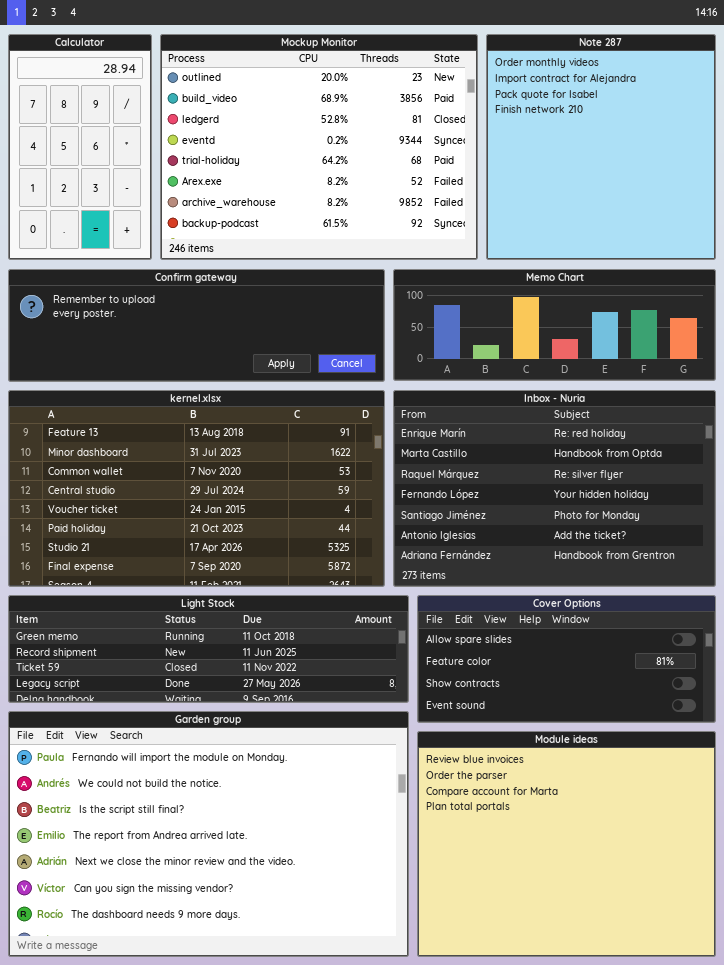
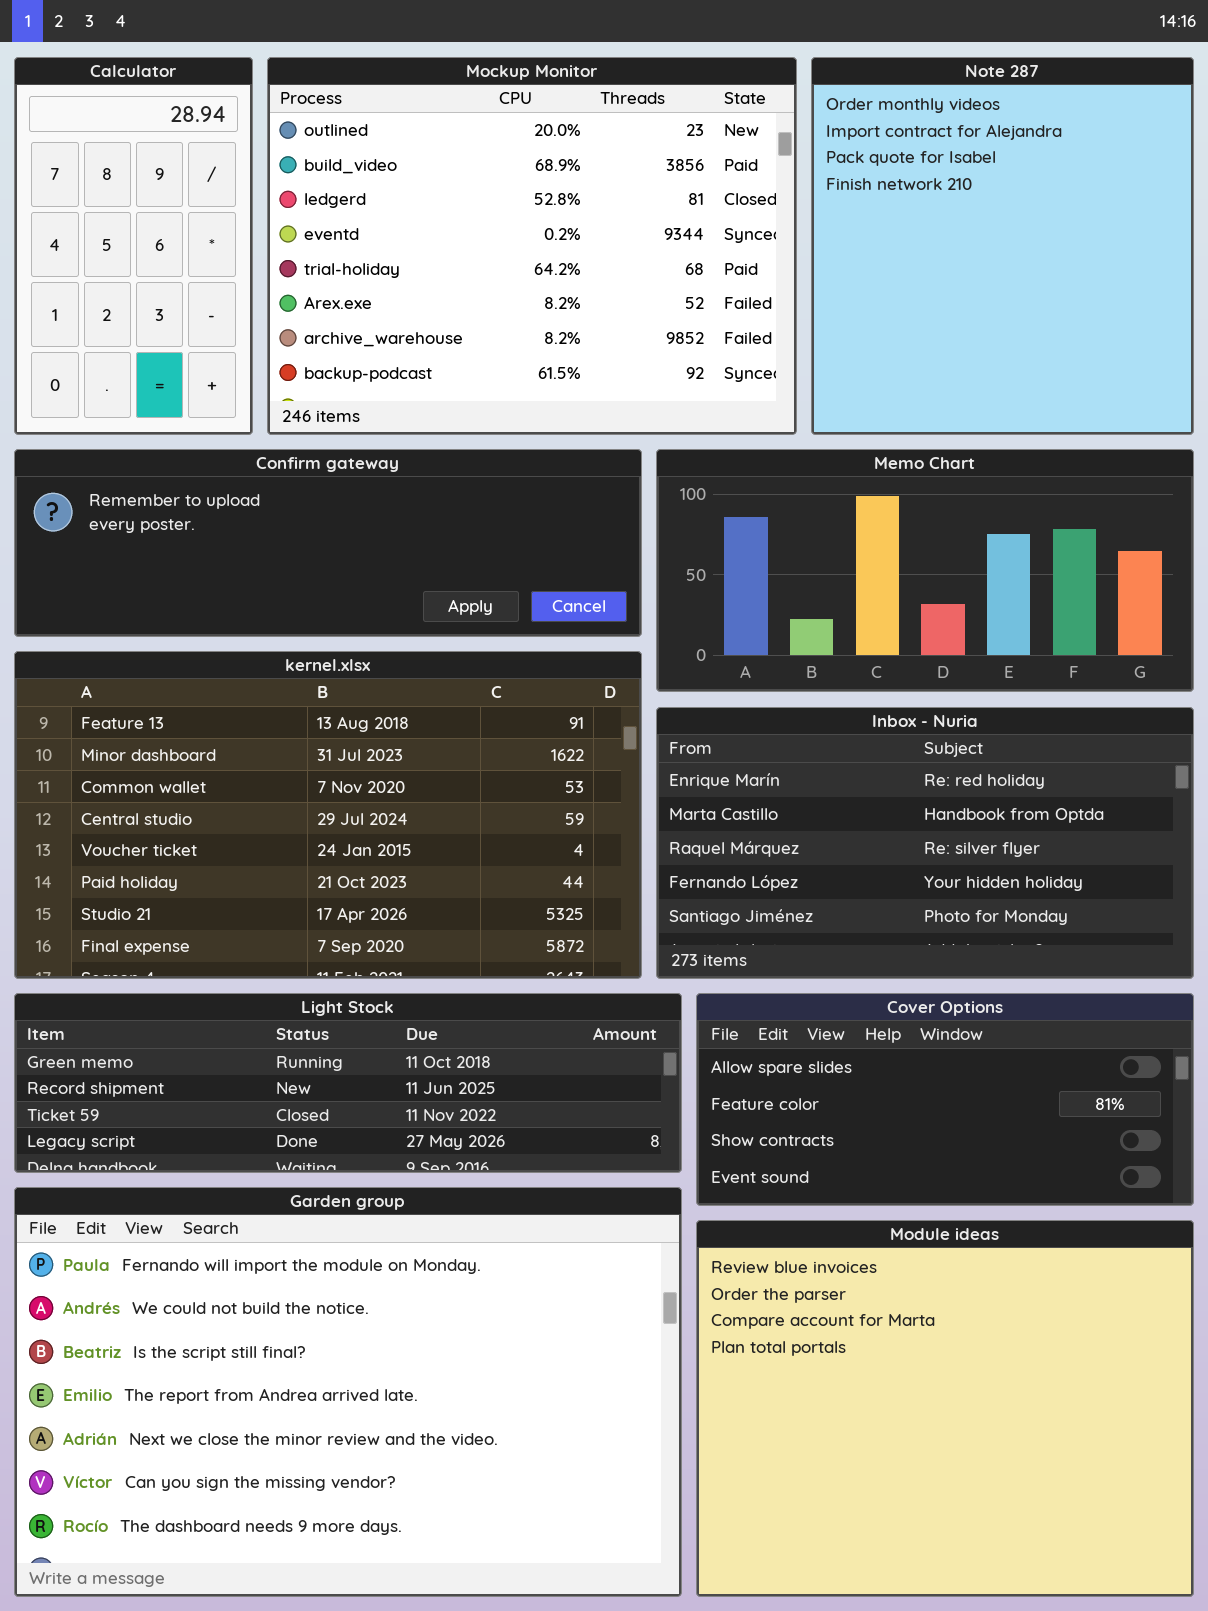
Memo Chart: [393,269,716,381] -> [656,449,1194,692], resized
Inbox - Nuria: [393,390,716,587] -> [656,707,1194,979], resized

